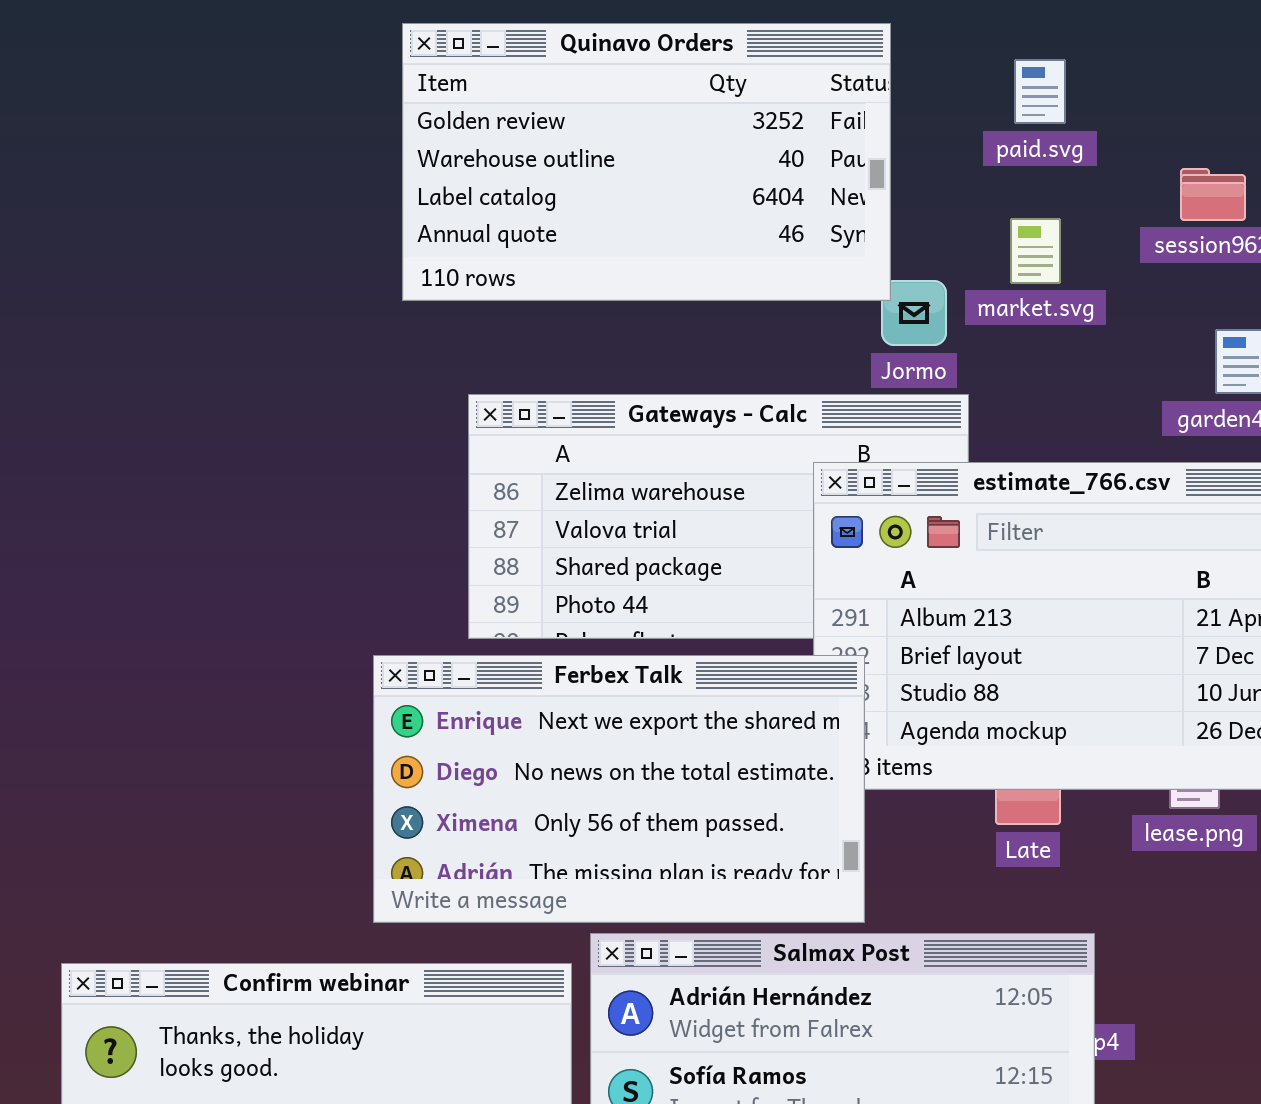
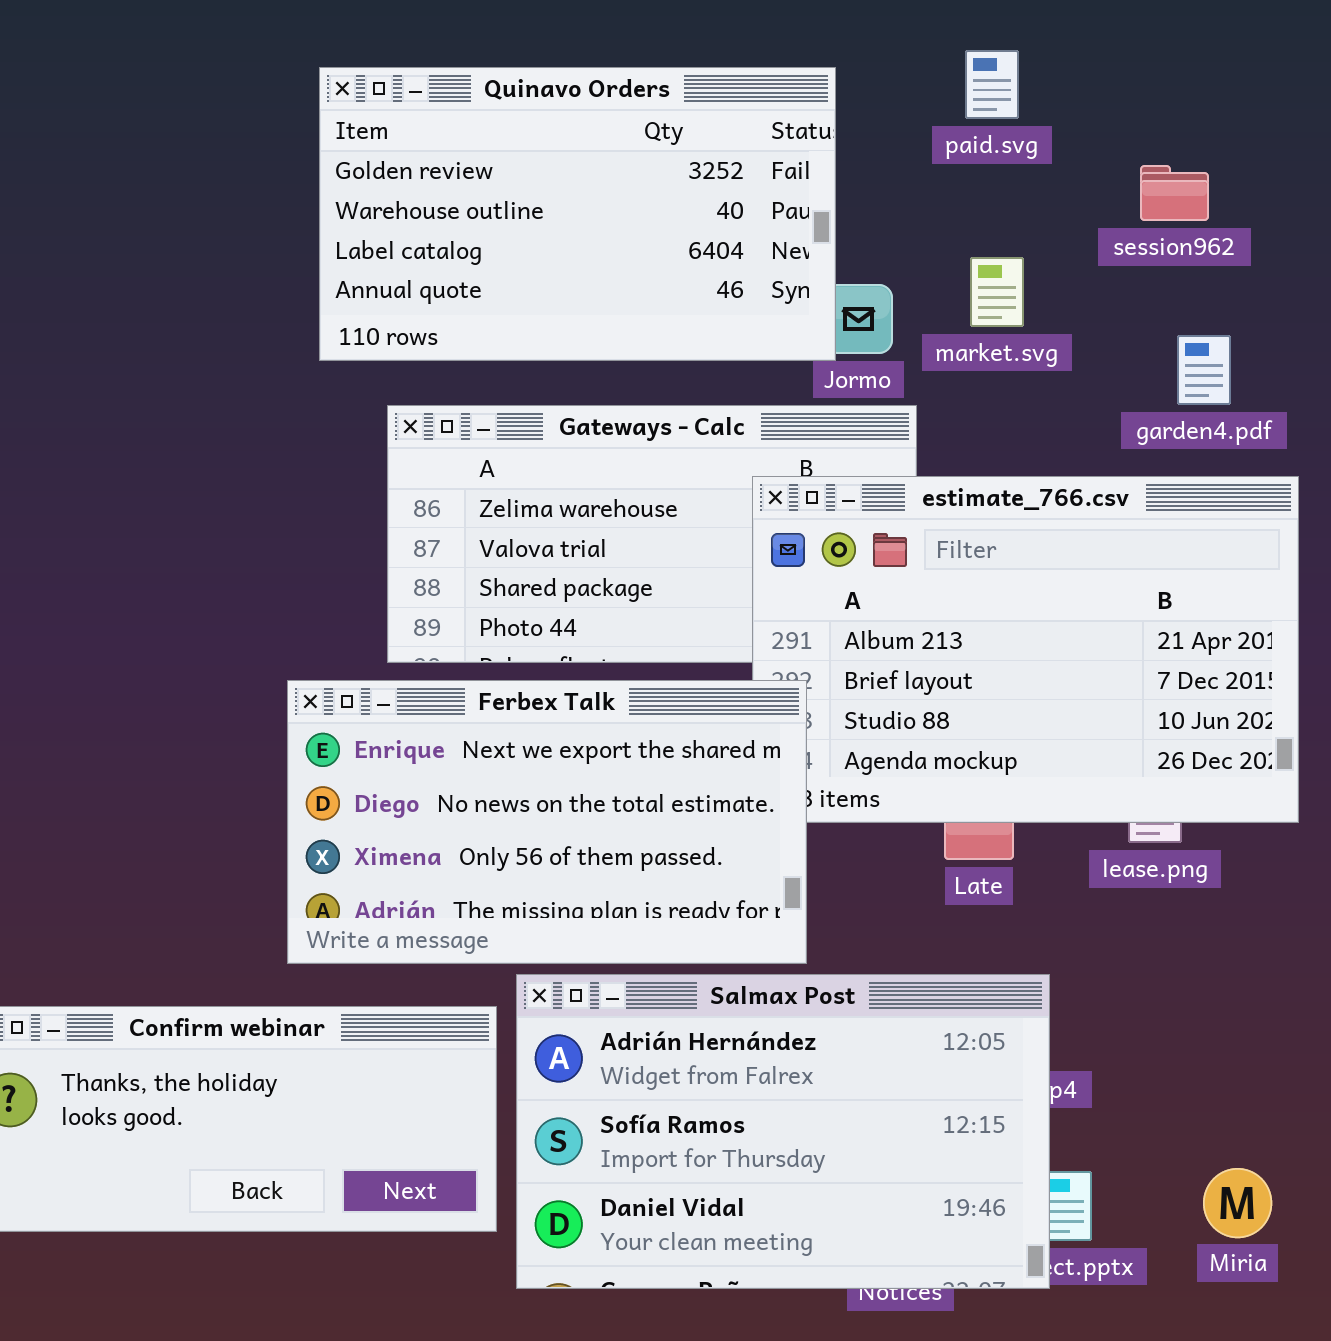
Quinavo Orders: [402,23,891,301] -> [319,67,836,361], moved
market.svg: [1010,218,1061,284] -> [970,257,1024,327], moved

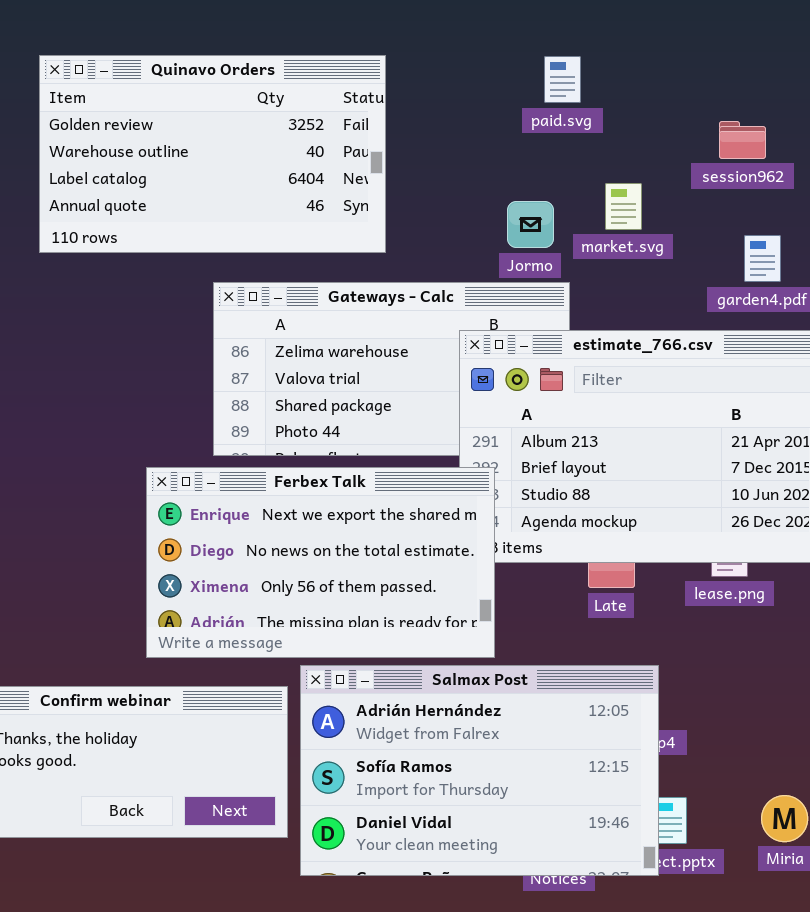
paid.svg: [965,50,1019,119] -> [544,56,581,103], moved
Quinavo Orders: [319,67,836,361] -> [39,55,386,253], moved

